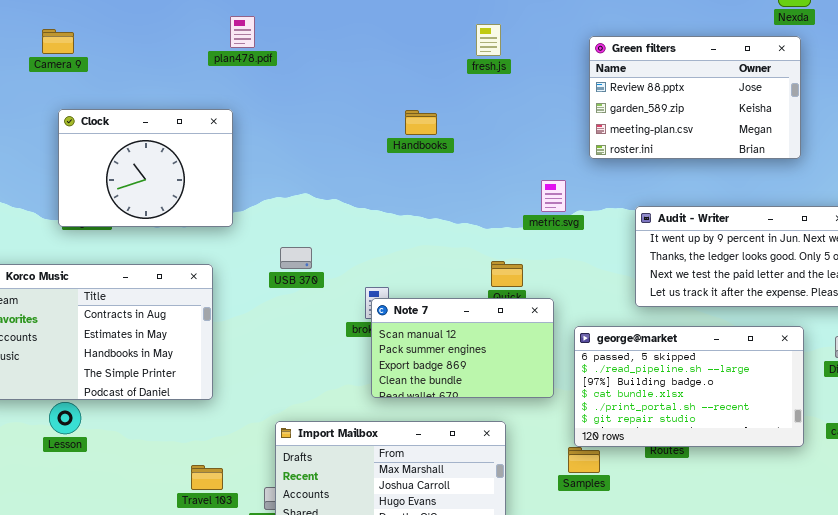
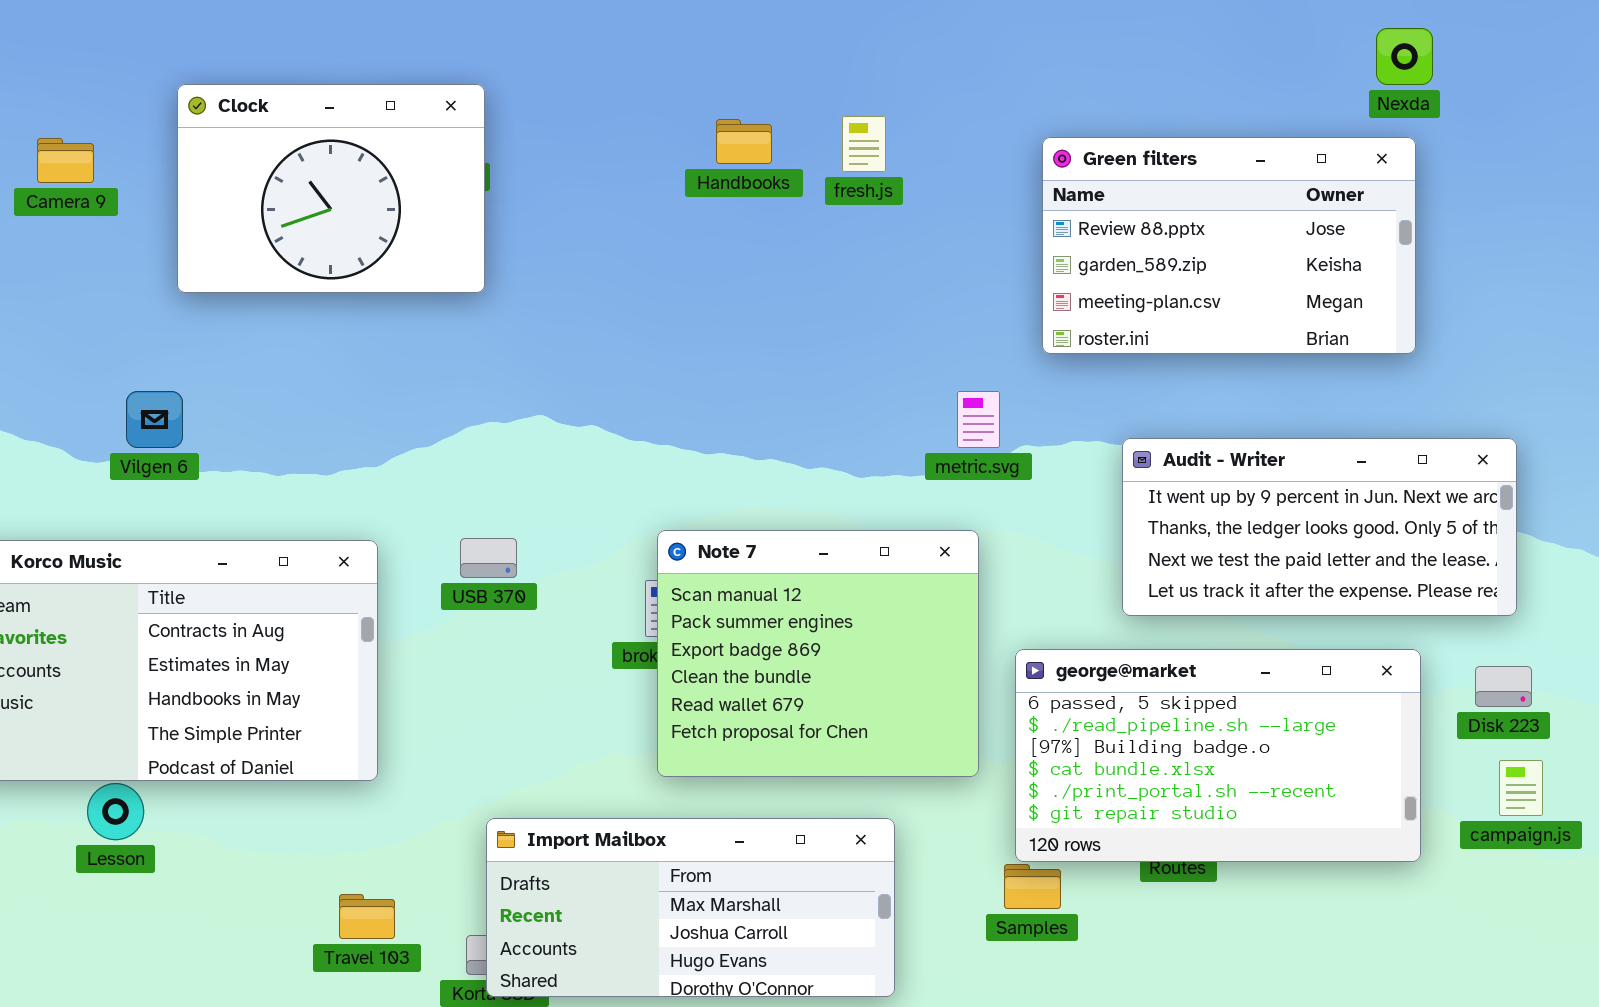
Camera 9: [42,29,74,54] -> [37,138,94,183], moved
Clock: [58,109,233,227] -> [177,84,485,293], moved
Handbooks: [405,110,437,135] -> [716,119,772,164], moved
USB 370: [280,247,312,269] -> [460,538,517,578], moved
Note 7: [371,298,554,398] -> [657,530,979,777], resized

